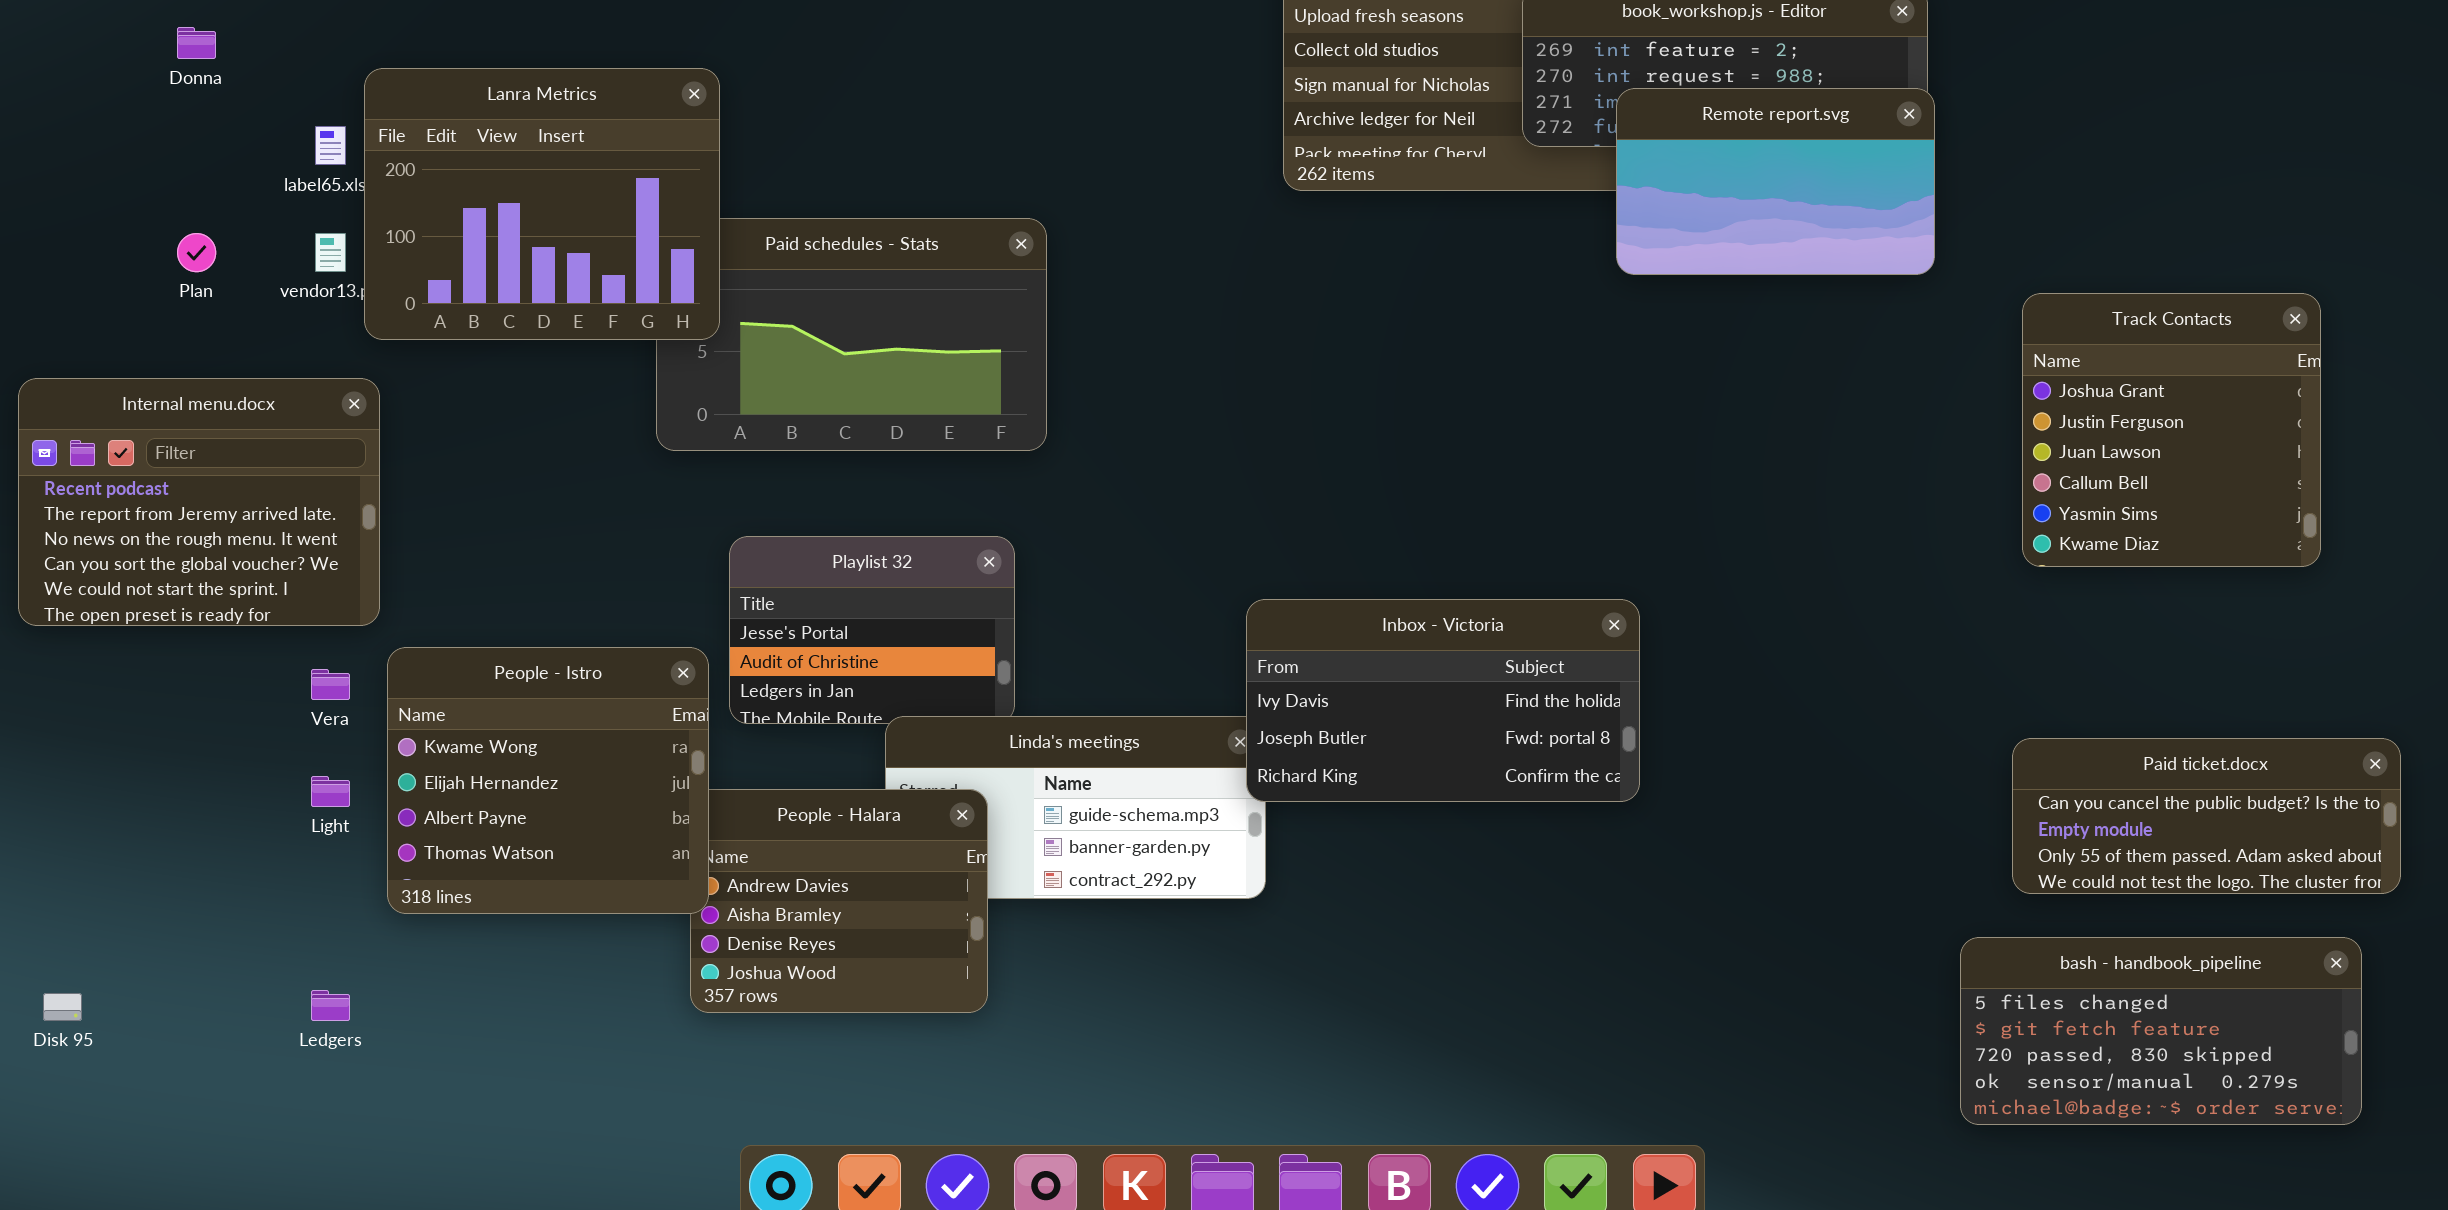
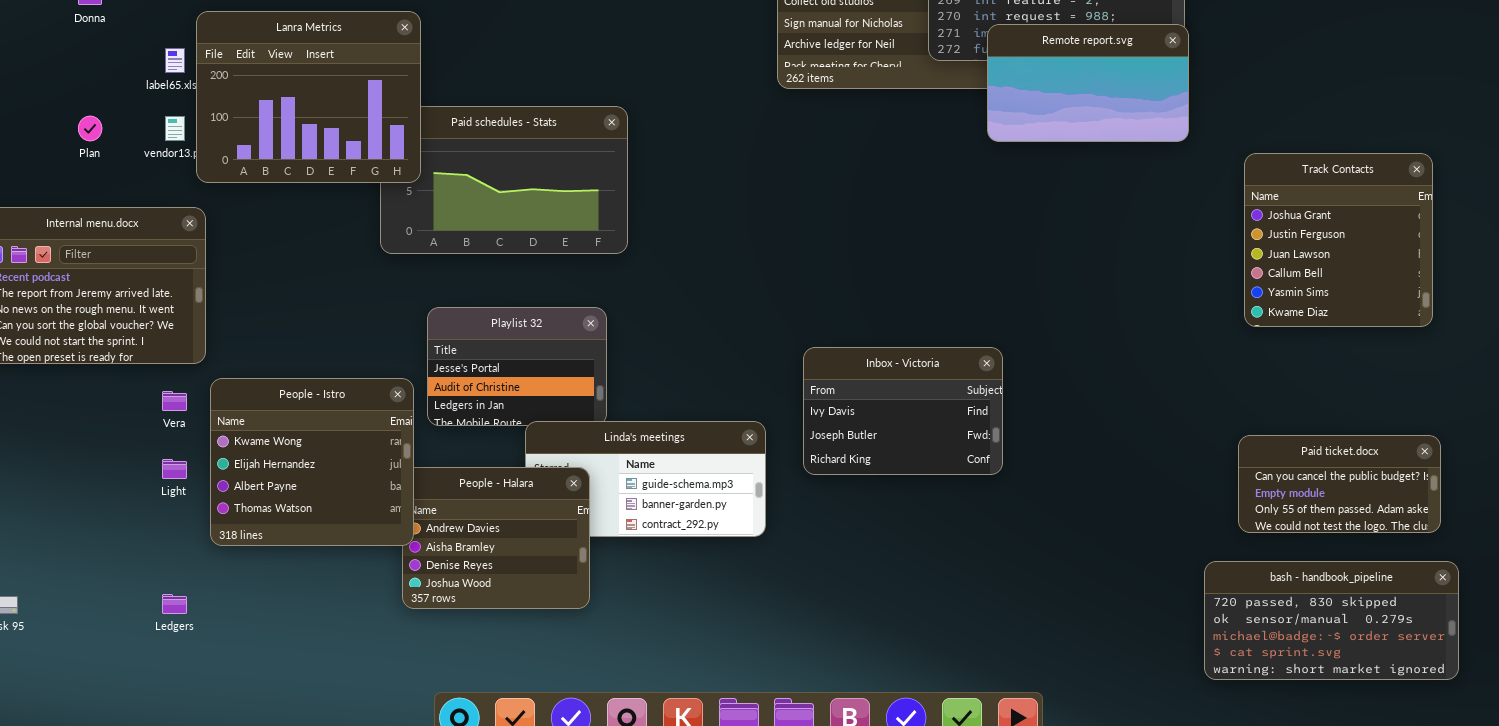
Inbox - Victoria: [1246,599,1640,802] -> [803,347,1003,475], resized
Paid ticket.docx: [2012,738,2401,894] -> [1238,435,1441,533], resized
bash - handbook_pipeline: [1960,937,2362,1125] -> [1204,561,1459,680], scrolled down 2 rows

